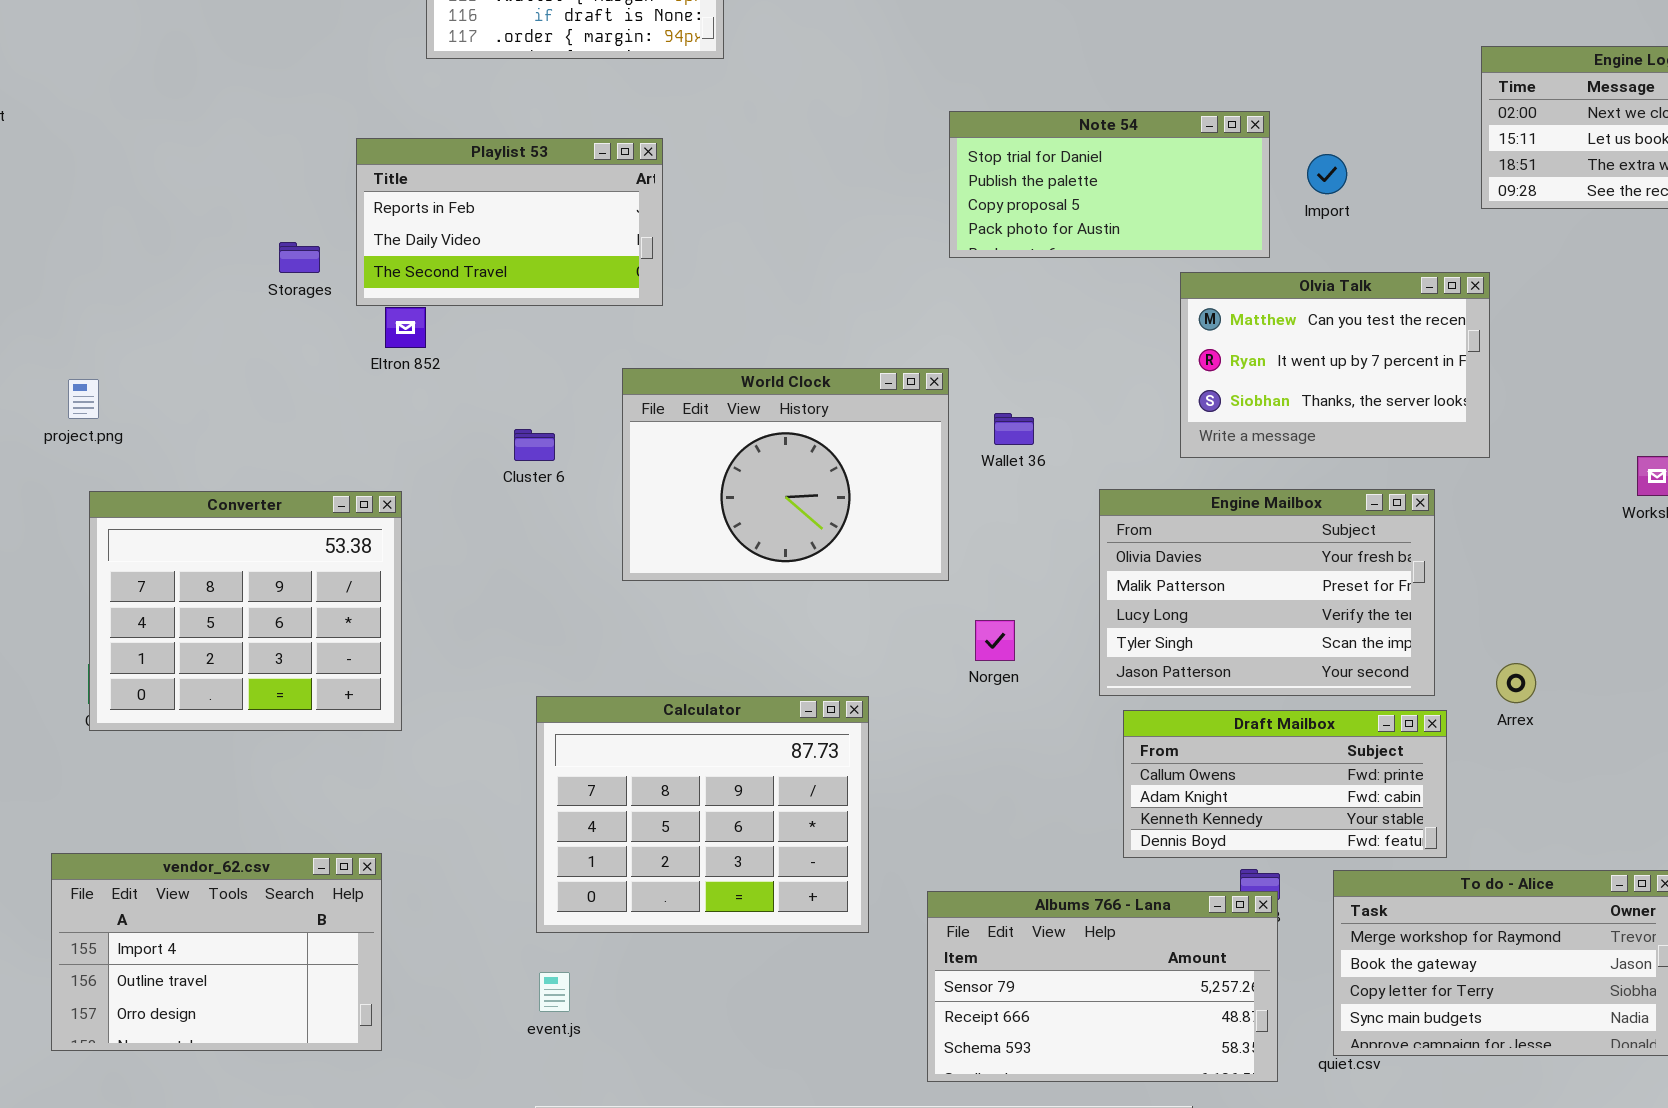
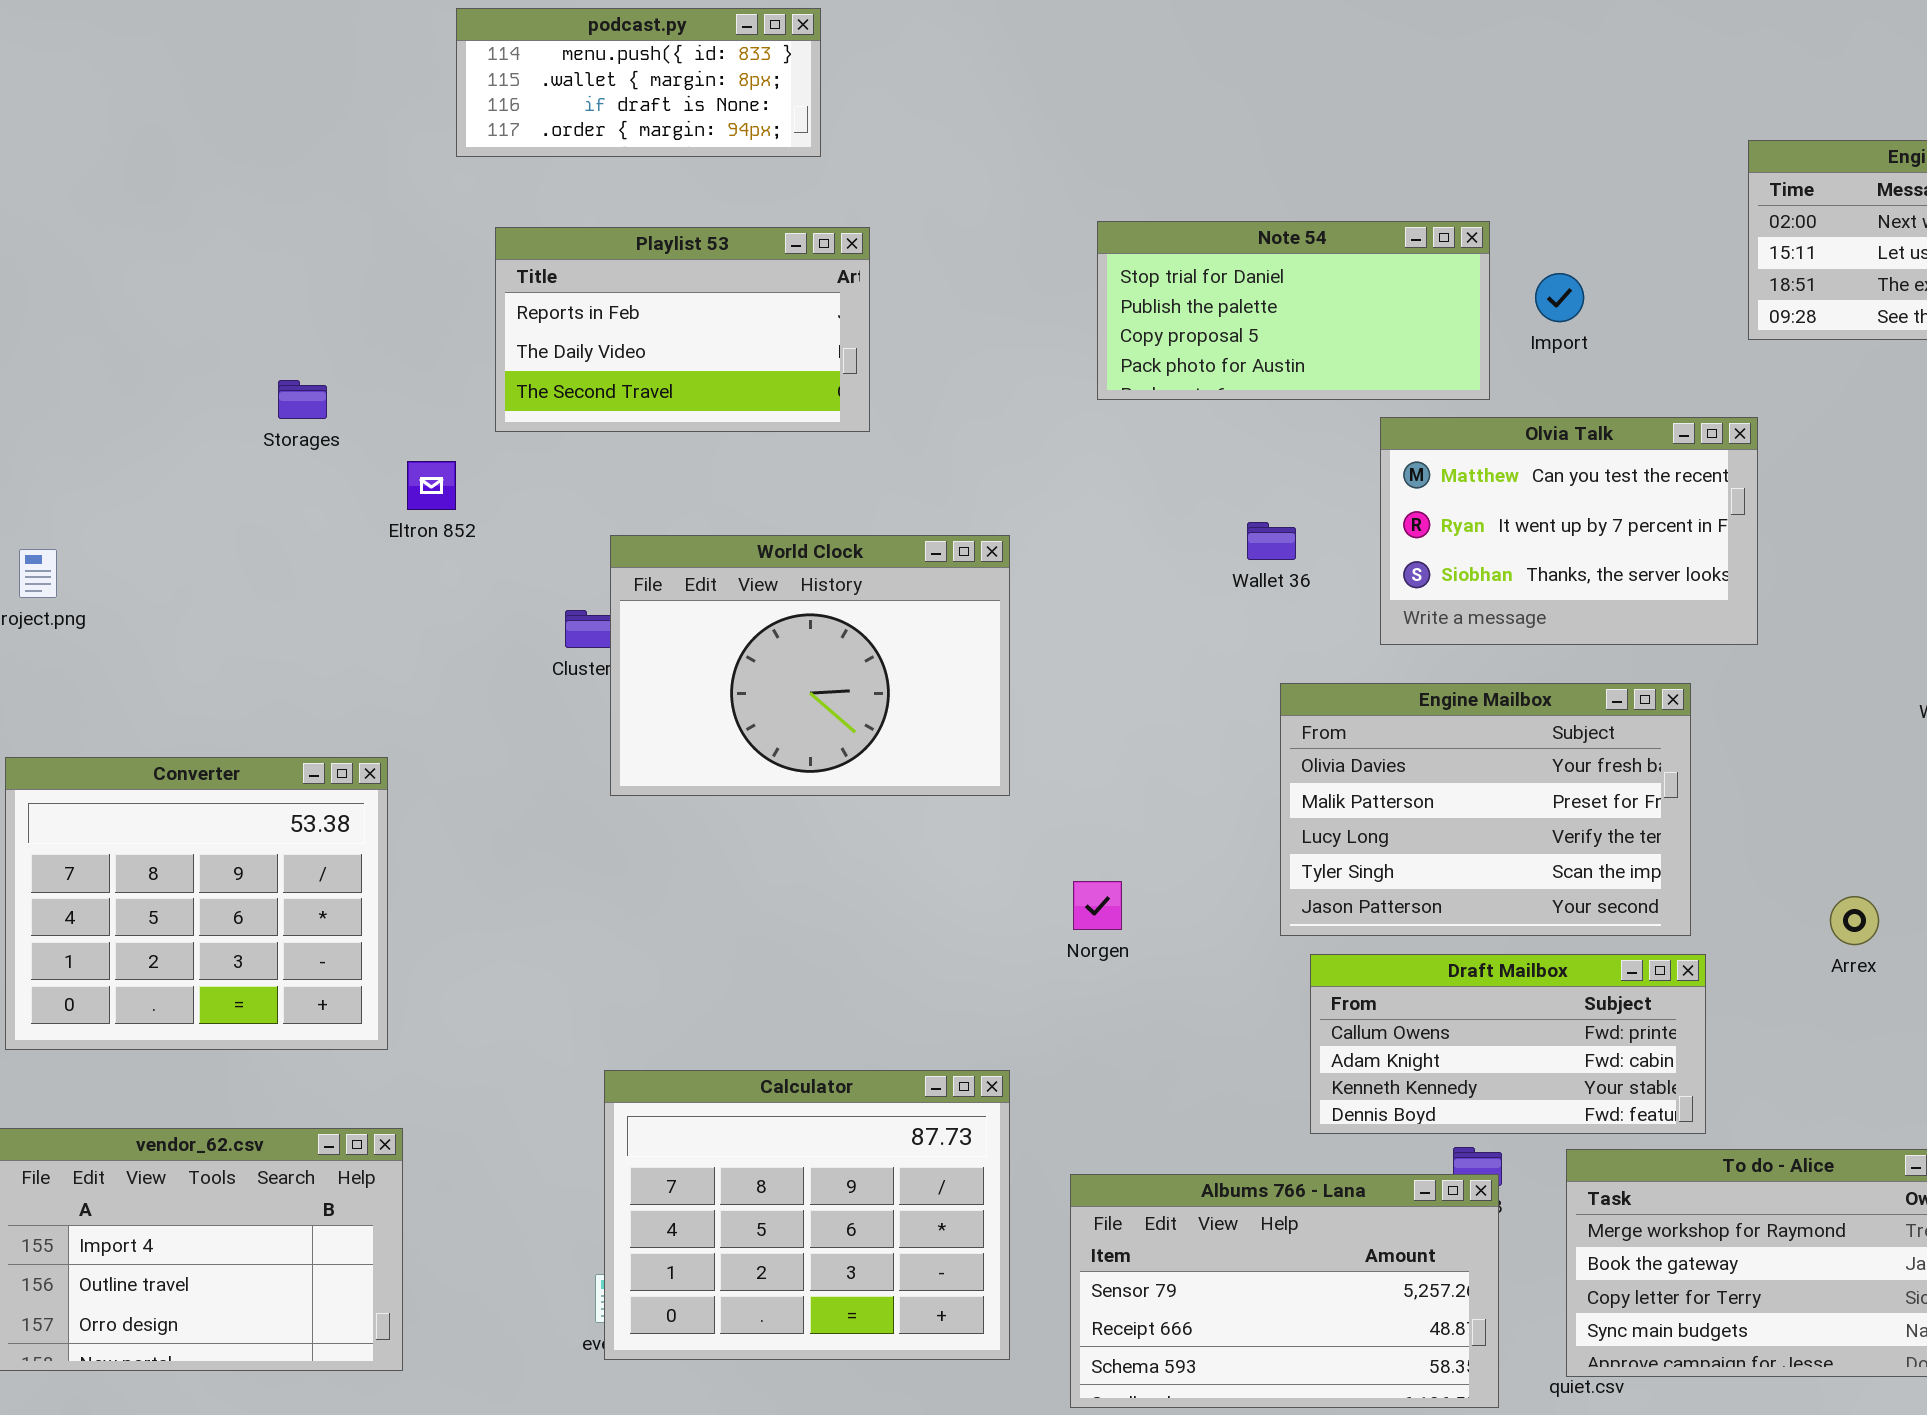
Playlist 53: [356,138,663,306] -> [495,227,870,432], moved
World Clock: [622,368,949,581] -> [610,535,1010,796], moved
Wallet 36: [994,413,1034,445] -> [1247,522,1296,560], moved
Converter: [89,491,402,731] -> [5,757,388,1050], moved
Norgen: [975,620,1015,661] -> [1073,881,1122,930], moved
Arrex: [1496,663,1536,703] -> [1830,896,1879,945], moved
Calculator: [536,696,869,933] -> [604,1070,1010,1360], moved

